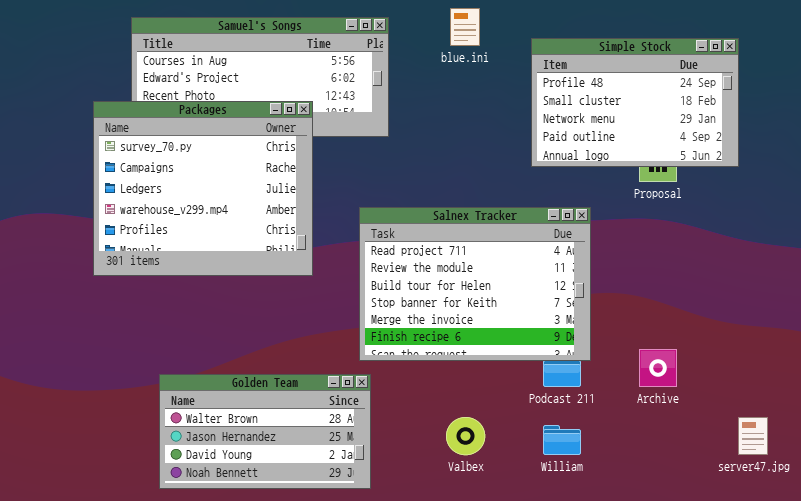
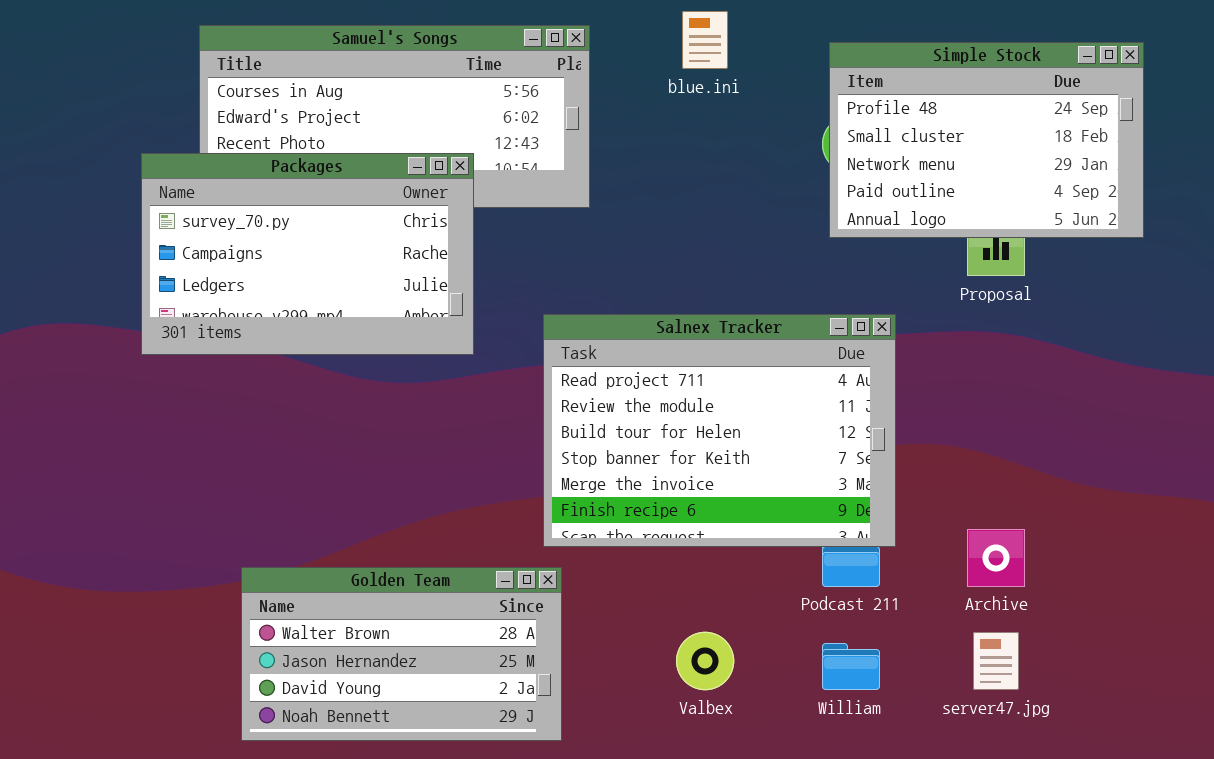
Simple Stock: [531,38,739,167] -> [829,42,1144,238], moved
Packages: [93,101,313,276] -> [141,153,474,355], resized
server47.jpg: [738,417,768,455] -> [973,632,1019,690], moved

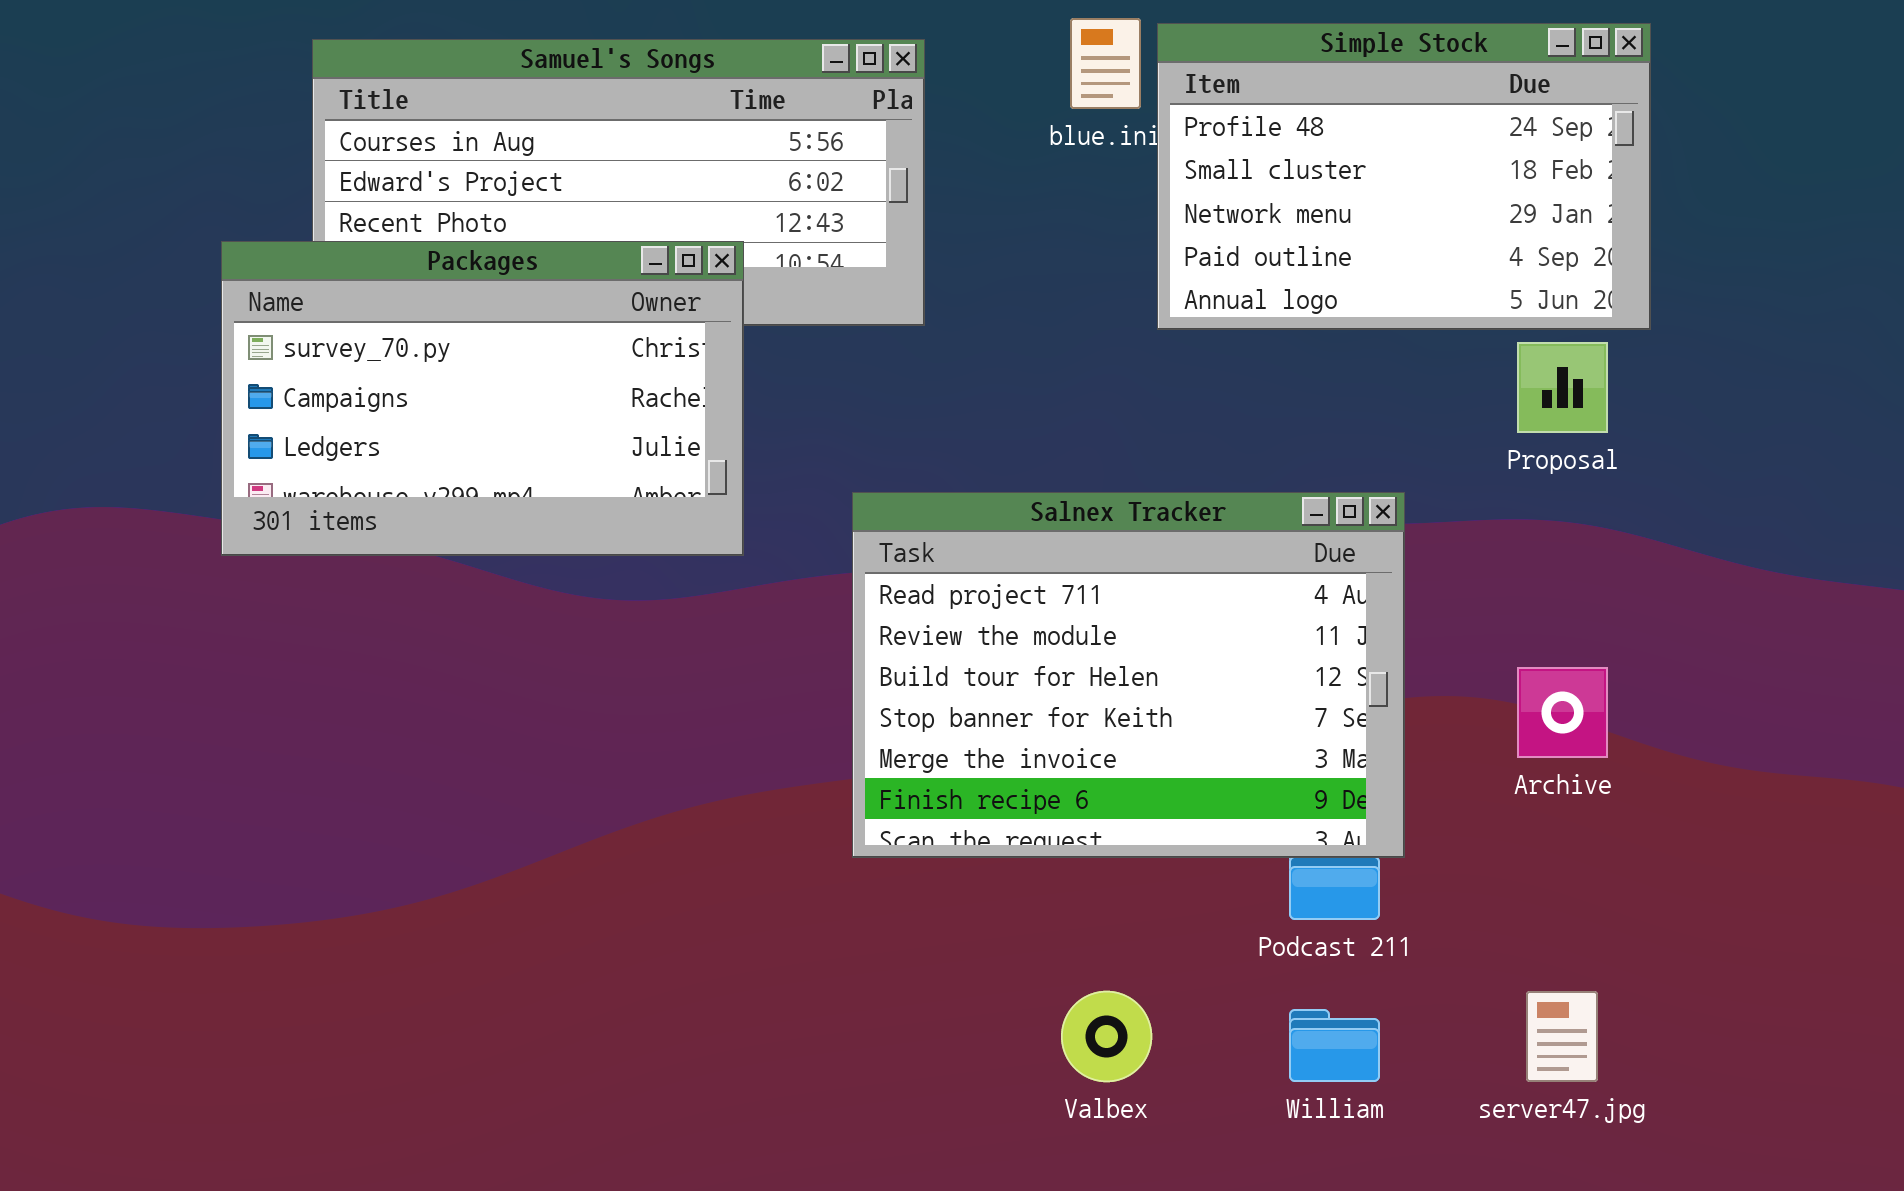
Simple Stock: [829,42,1144,238] -> [1157,23,1651,330], moved
Archive: [967,529,1025,587] -> [1517,667,1608,758], moved
Golden Team: [241,567,562,741] -> none, closed

